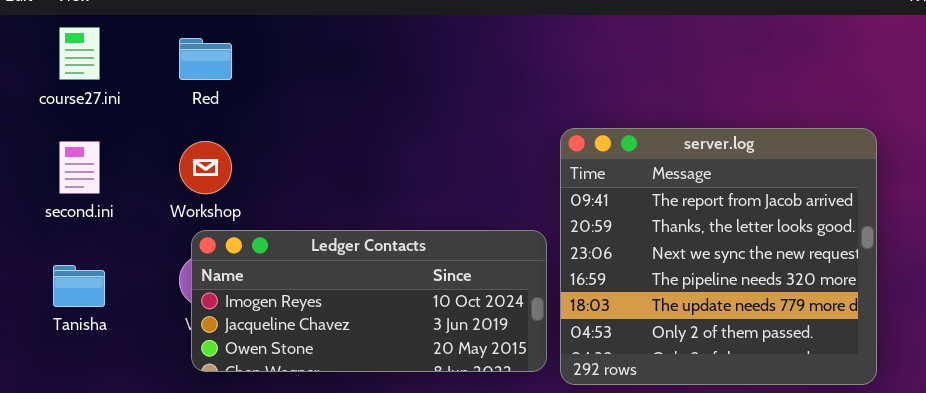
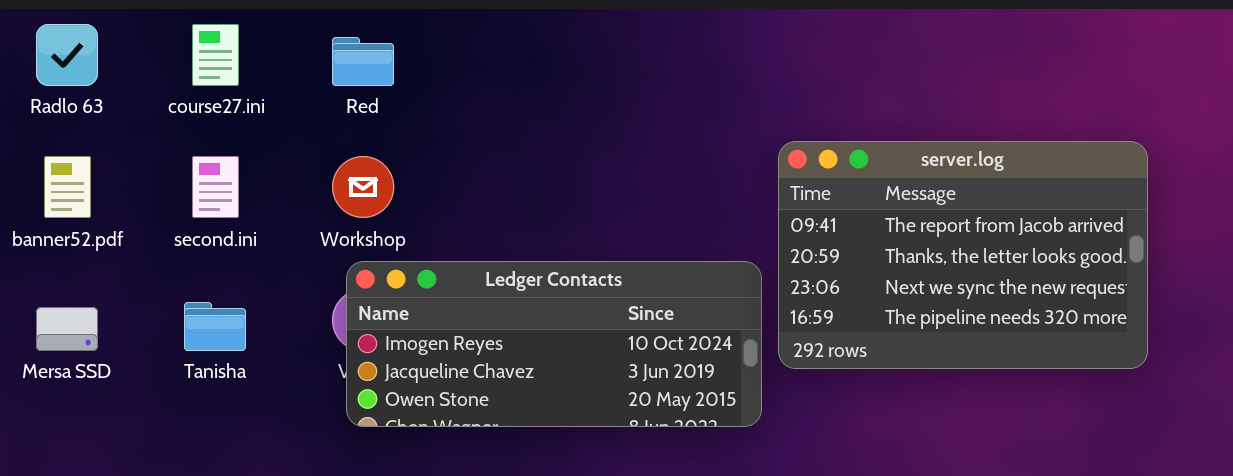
server.log: [560,128,877,385] -> [778,141,1148,369], resized

